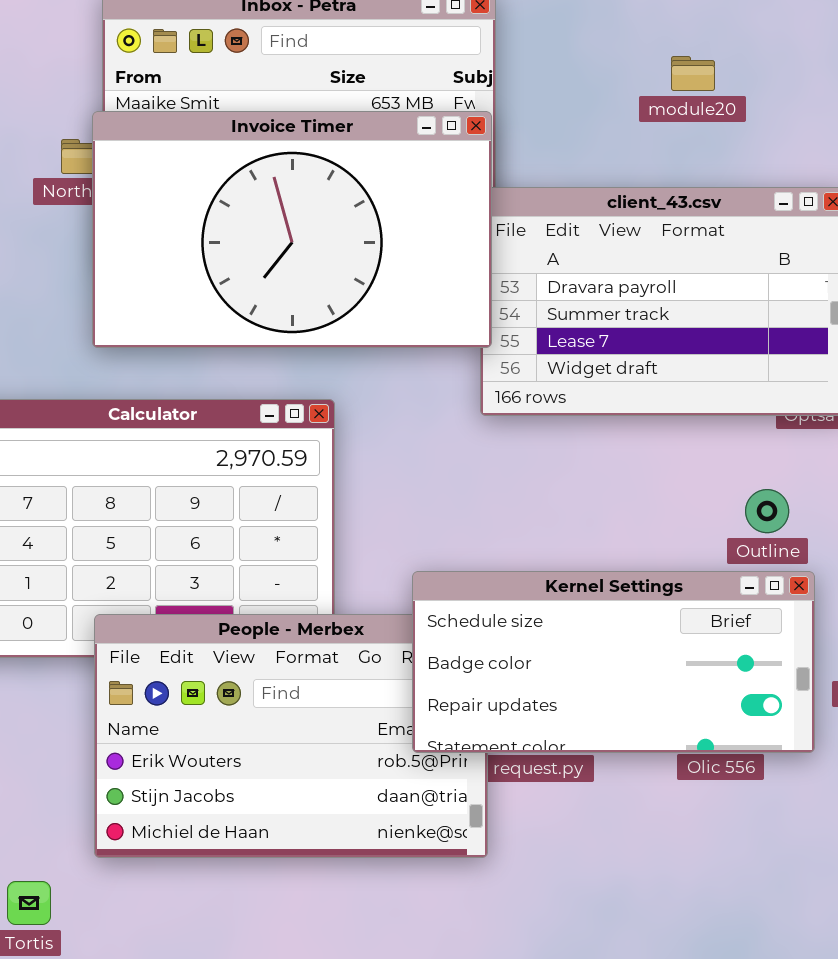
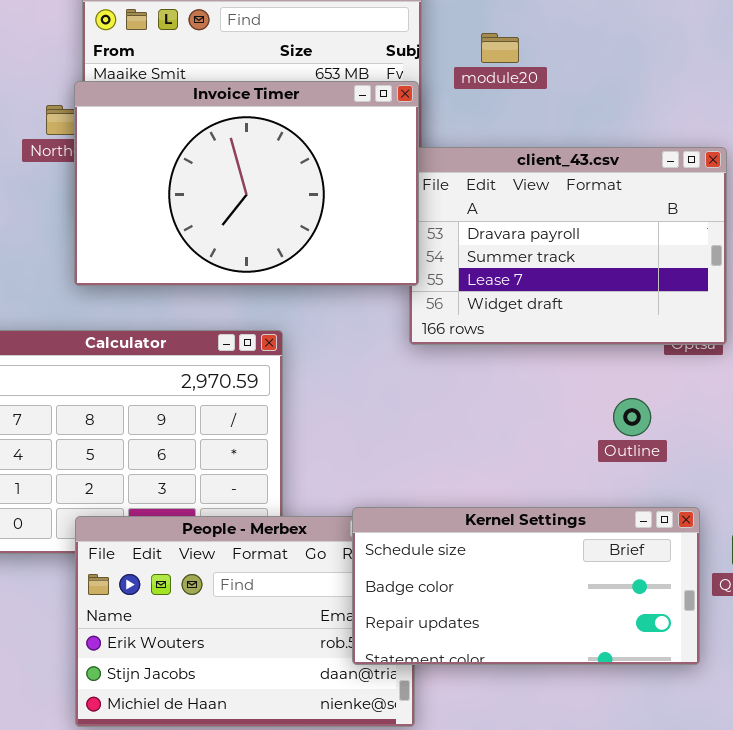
module20: [671,56,715,91] -> [481,33,519,63], moved
Outline: [745,489,789,533] -> [613,398,651,436], moved
Kernel Settings: [412,571,815,753] -> [352,507,700,665], moved

